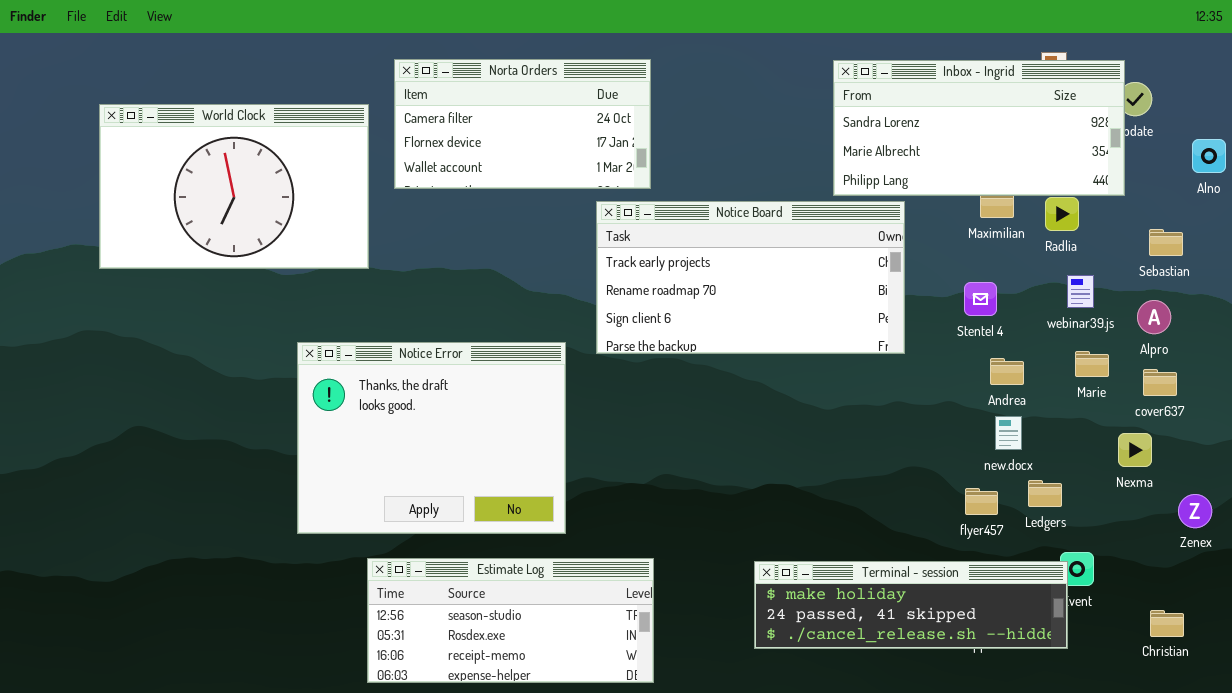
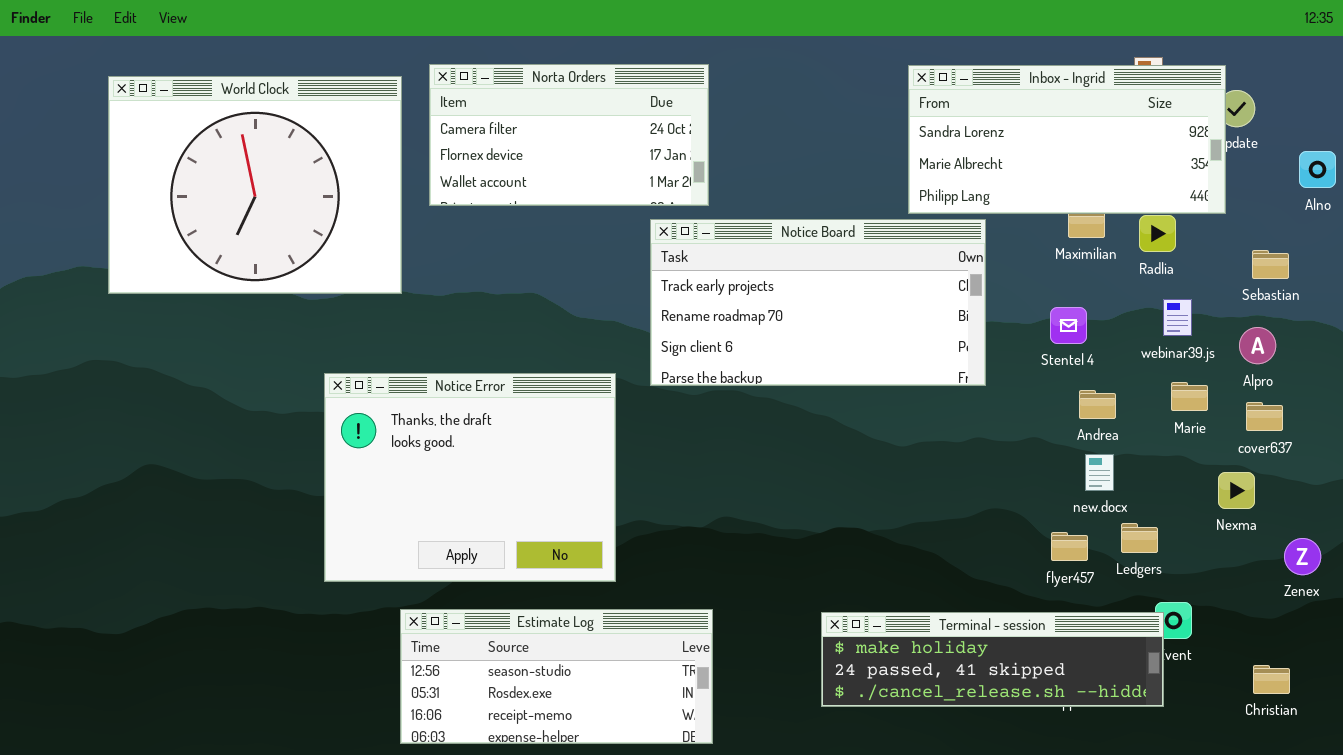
World Clock: [99,104,369,269] -> [108,76,402,294], resized

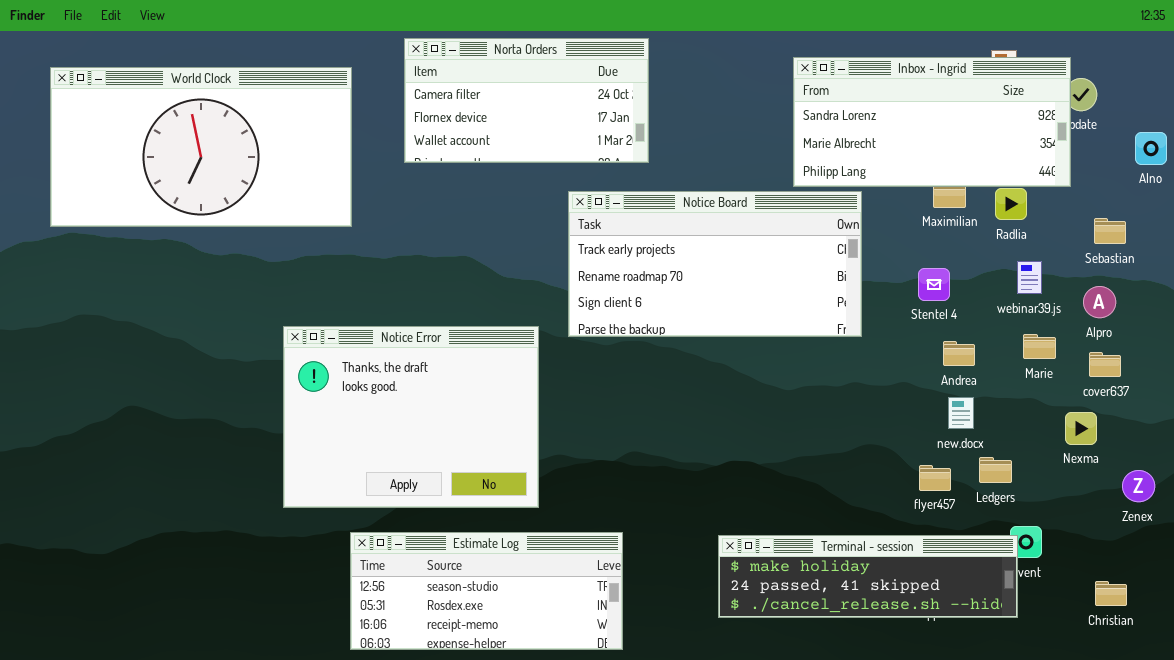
Norta Orders: [429,64,709,206] -> [404,38,649,163], moved
World Clock: [108,76,402,294] -> [50,67,352,227], resized

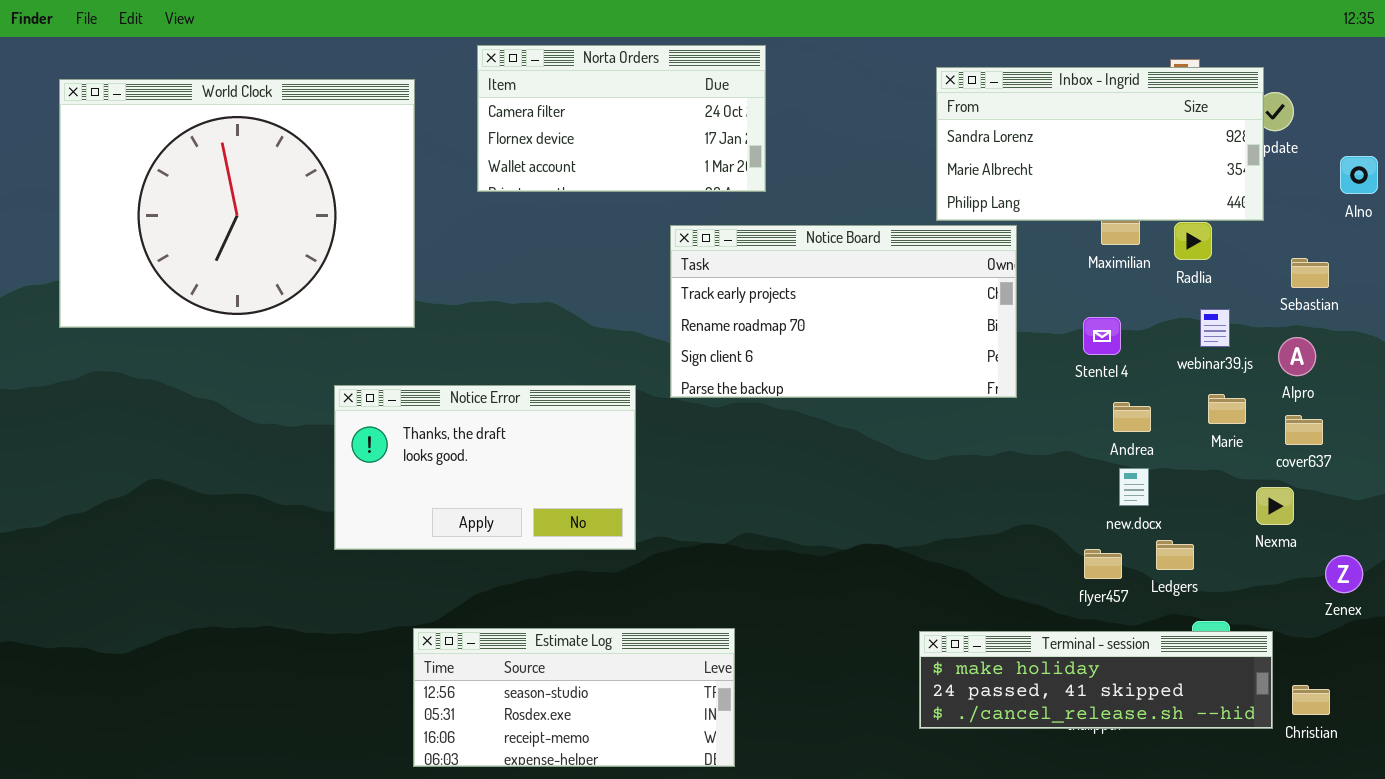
World Clock: [50,67,352,227] -> [59,79,415,328], resized
Notice Error: [283,326,539,508] -> [334,385,636,550], resized
Terminal - session: [718,535,1018,618] -> [919,631,1273,729], moved

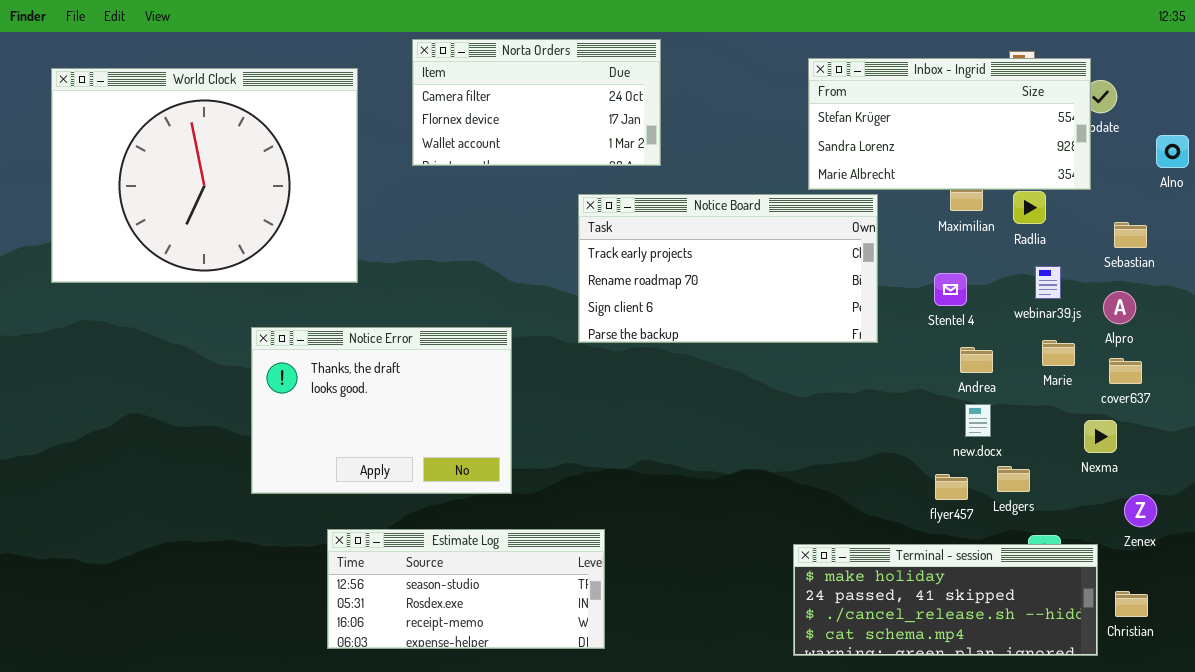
Inbox - Ingrid: [936,67,1264,221] -> [808,58,1091,190], scrolled up 1 row
Notice Error: [334,385,636,550] -> [251,327,512,494], moved, resized
Zenex: [1325,555,1363,593] -> [1124,494,1157,527], moved
Estimate Log: [413,628,735,767] -> [327,529,605,649], moved
Terminal - session: [919,631,1273,729] -> [793,544,1098,656], resized

